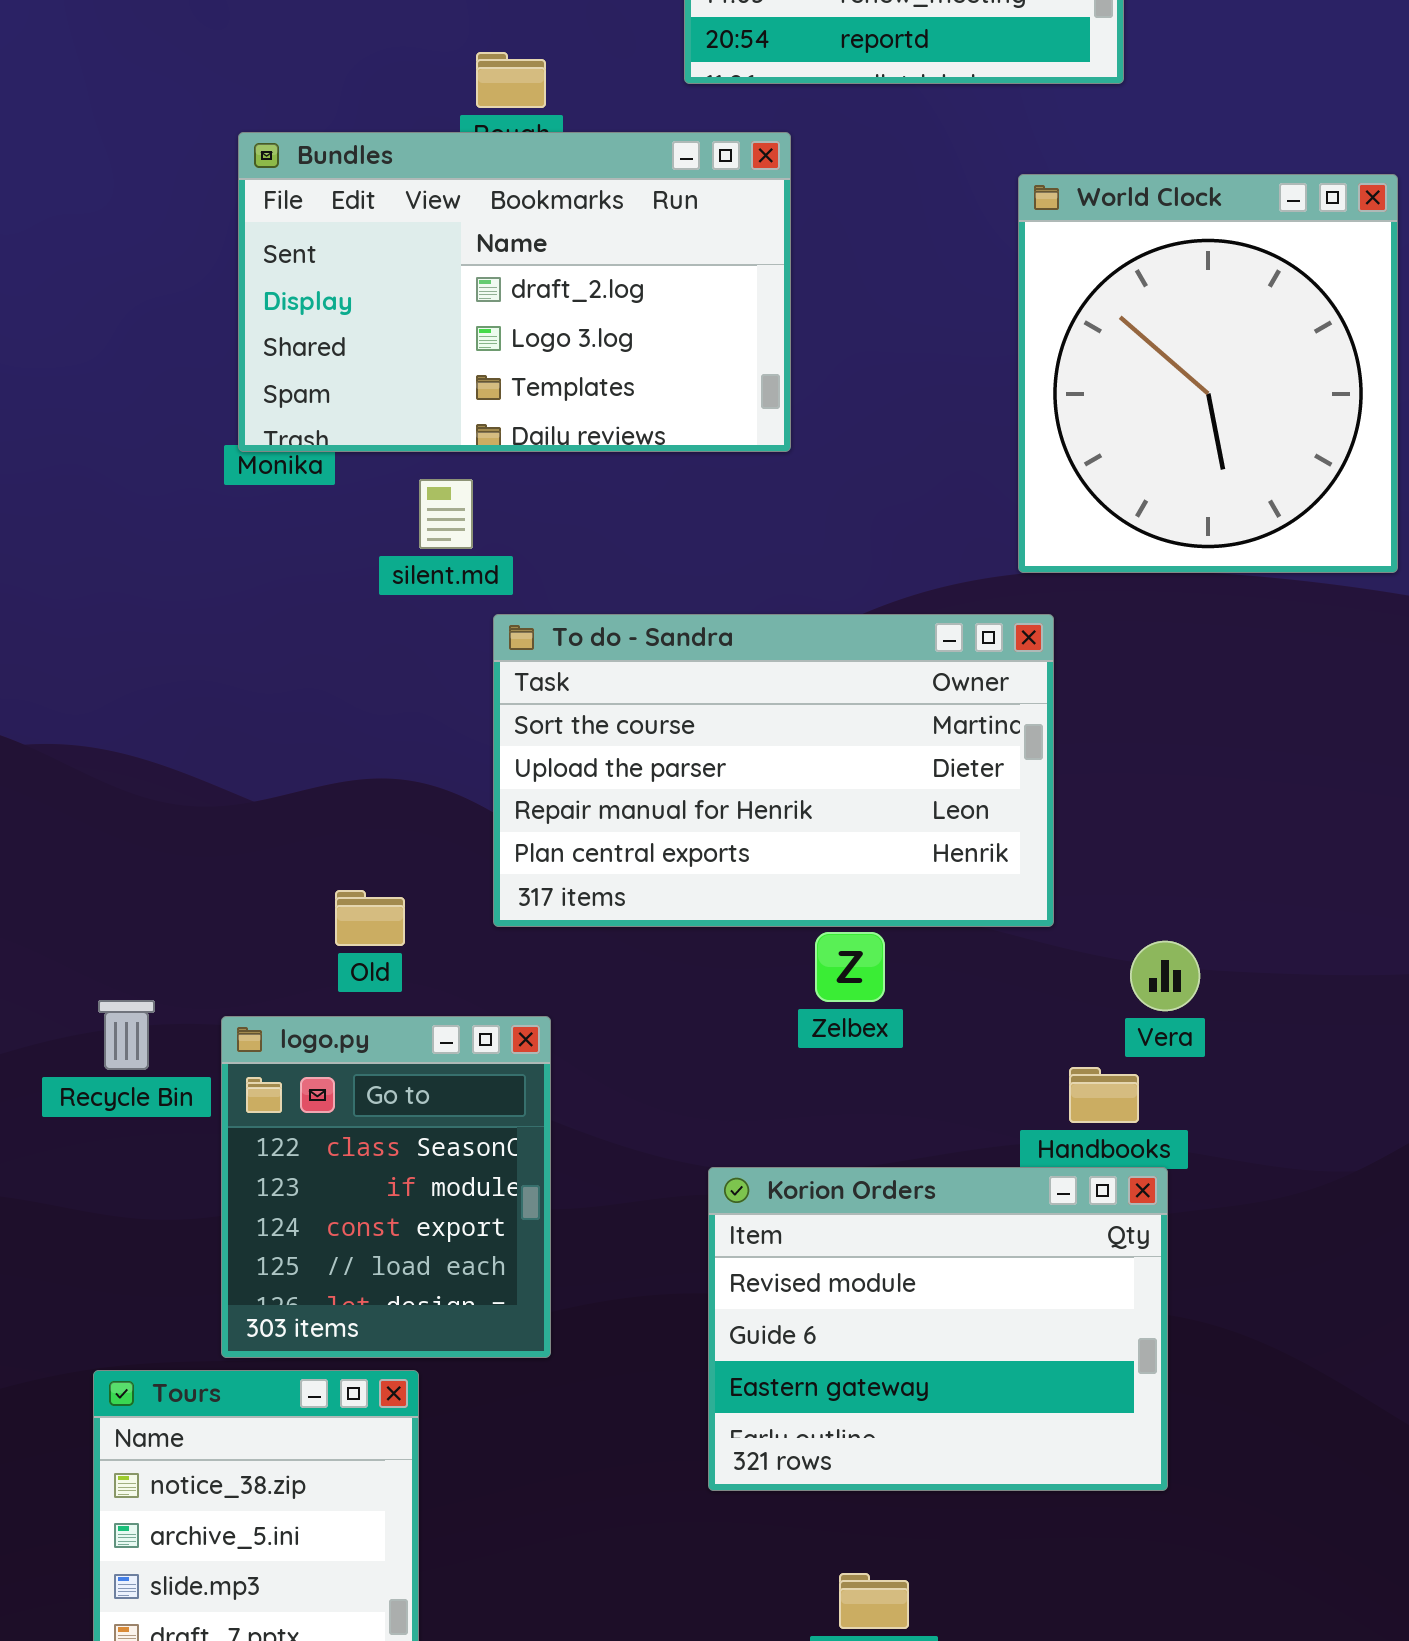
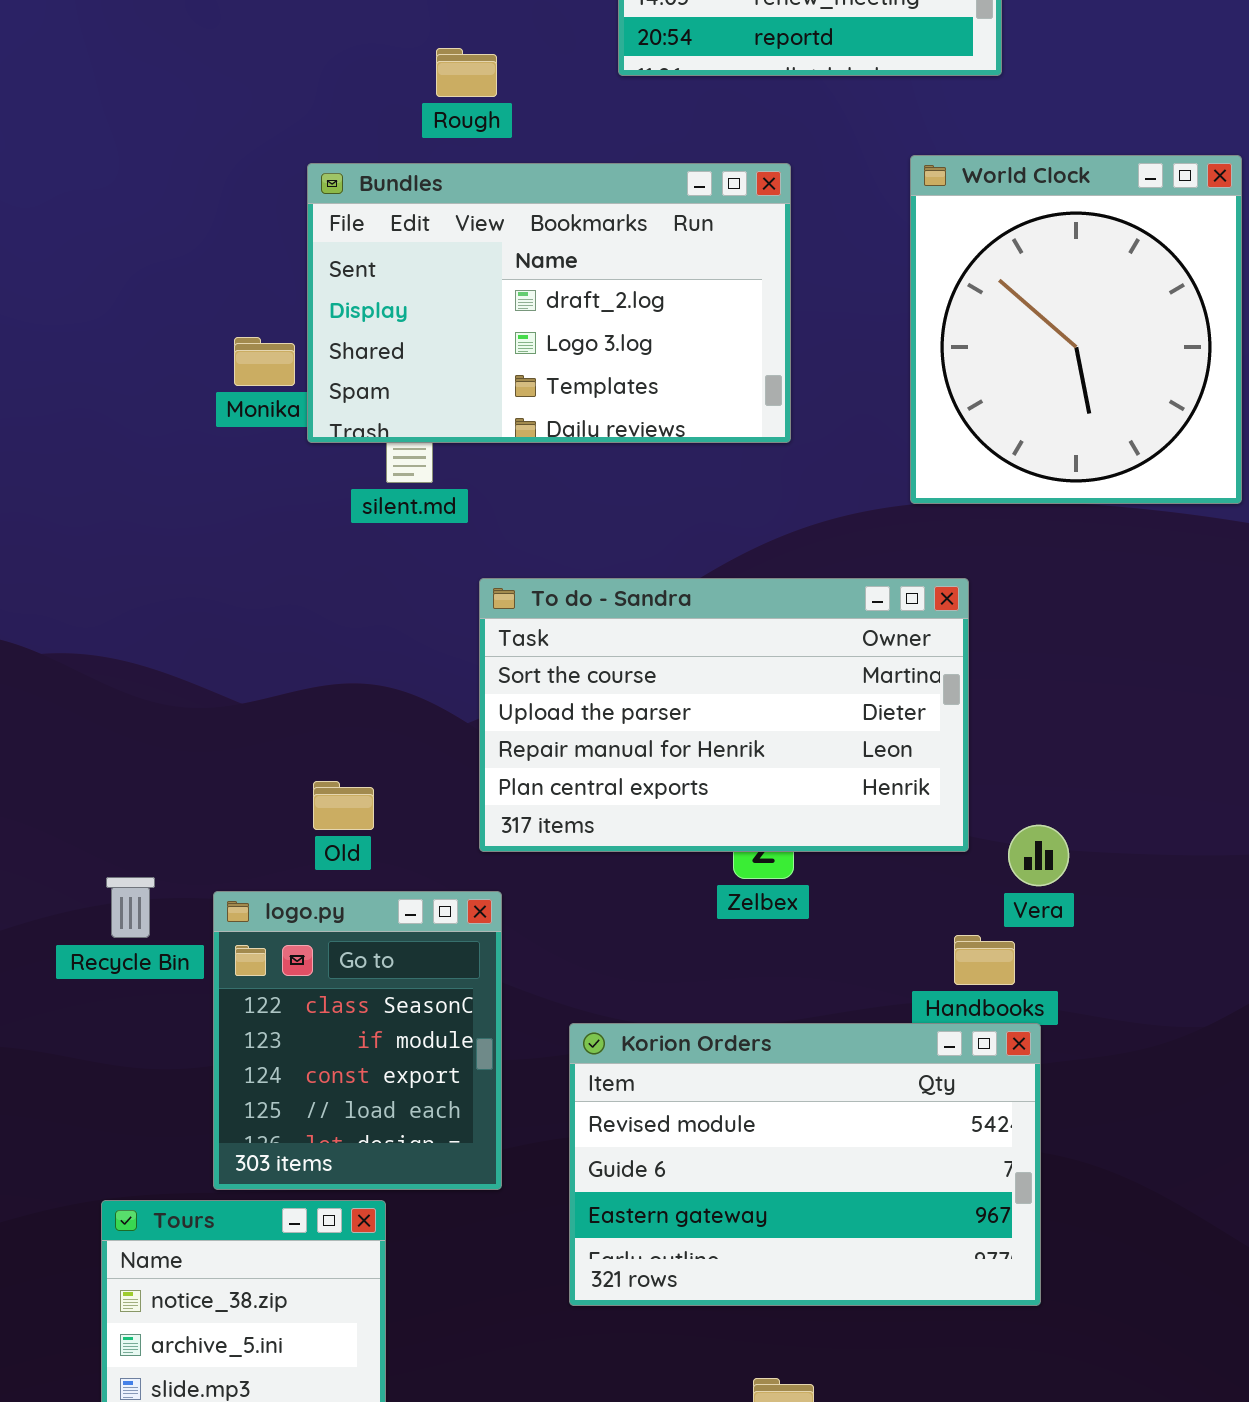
Bundles: [238,132,791,452] -> [307,163,791,443], moved
To do - Sandra: [493,614,1054,927] -> [479,578,969,852], moved
Korion Orders: [708,1167,1168,1491] -> [569,1023,1041,1306], resized

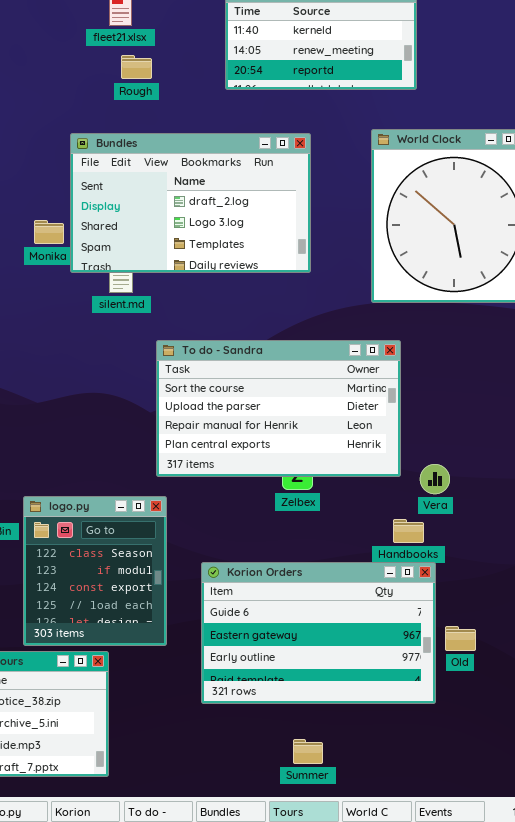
Rough: [436,48,497,97] -> [121,55,152,79], moved
Old: [313,781,374,830] -> [445,626,476,651], moved
Korion Orders: [569,1023,1041,1306] -> [201,562,436,704], scrolled down 1 row

